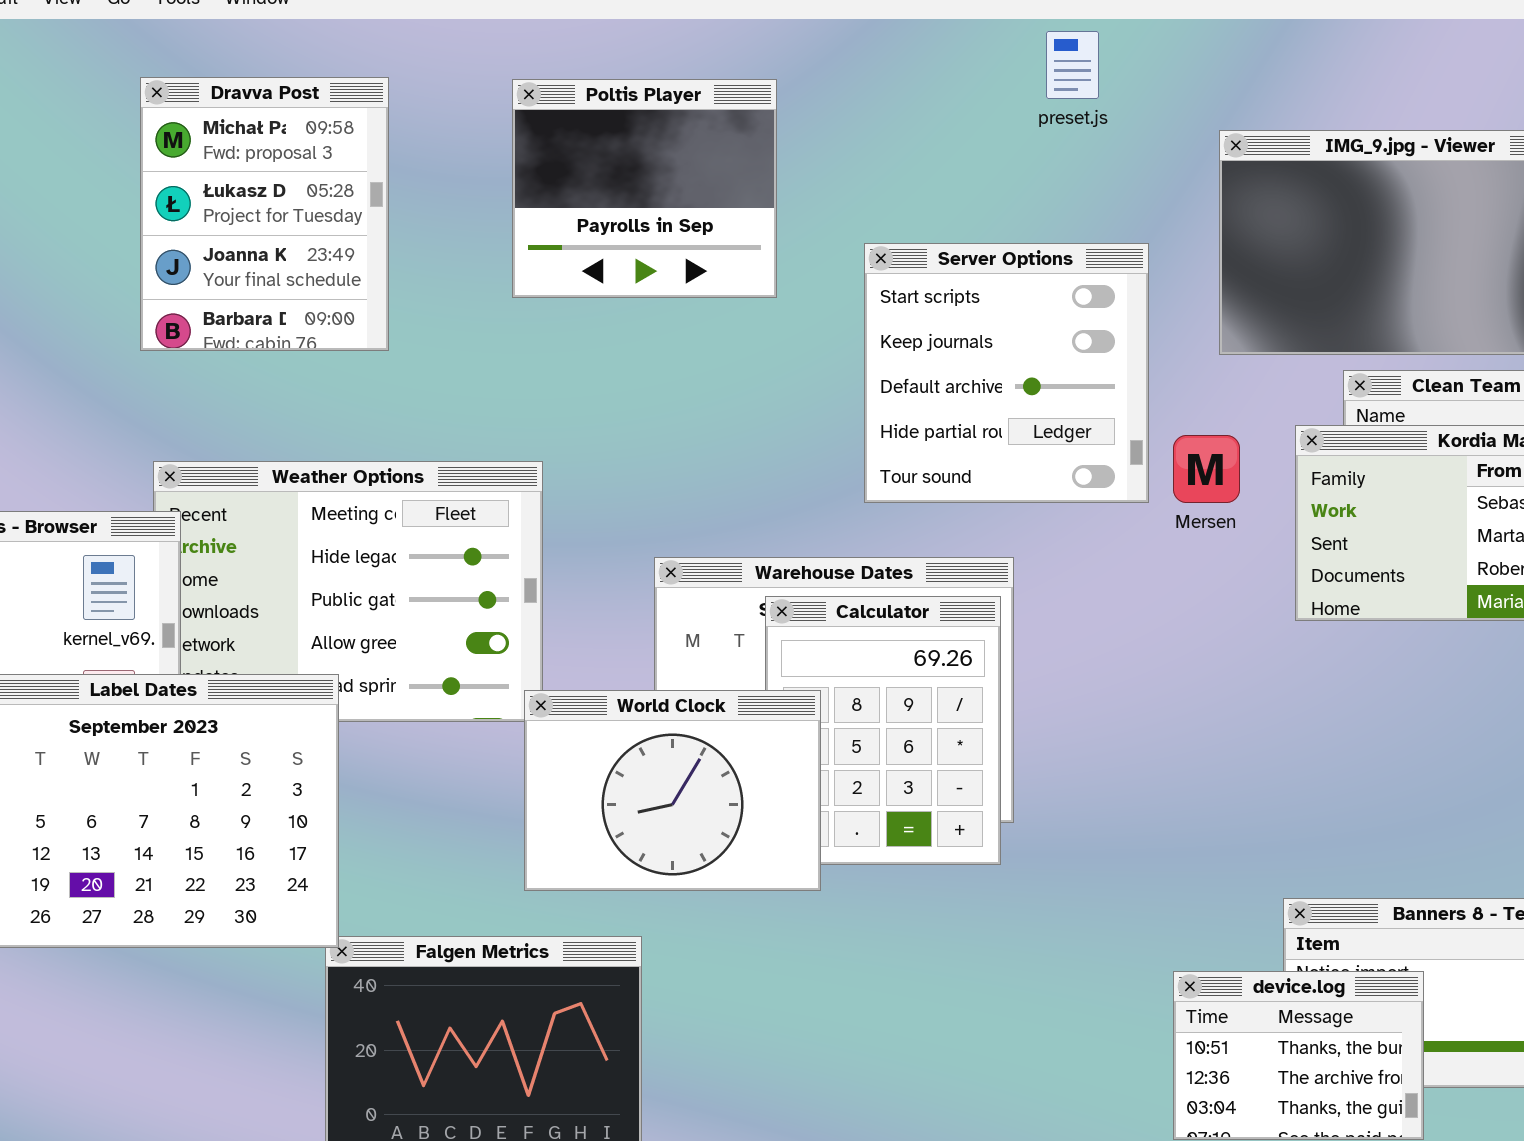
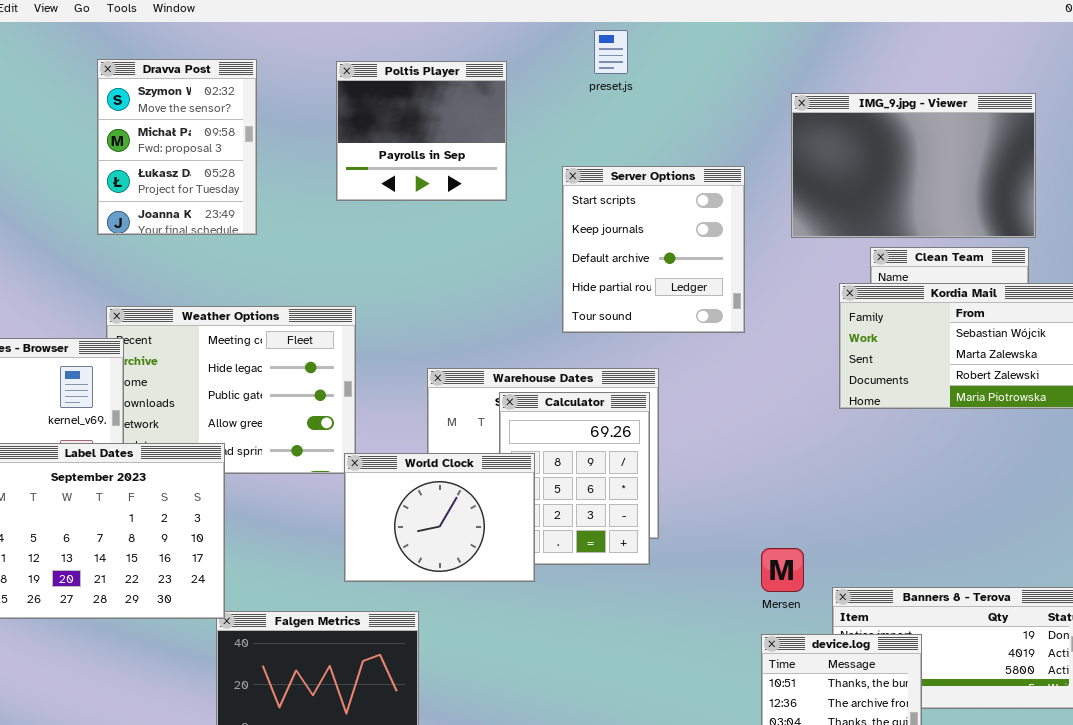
preset.js: [1046,31,1099,99] -> [594,30,628,74], moved
Dravva Post: [140,77,389,351] -> [97,59,257,235], scrolled up 1 row
Mersen: [1173,435,1240,503] -> [761,548,804,592], moved

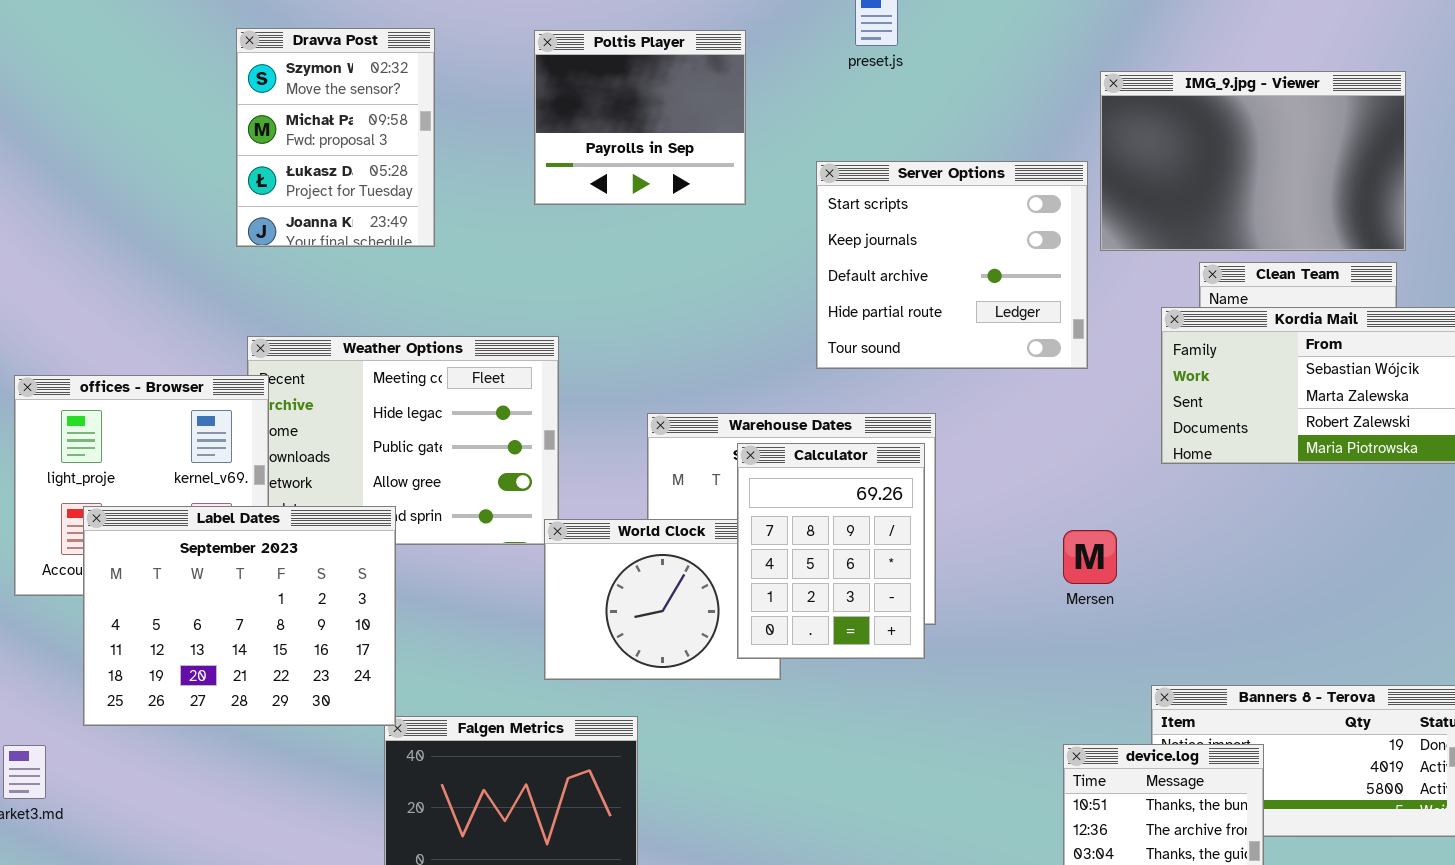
Server Options: [562,166,745,333] -> [816,161,1088,369], resized
Calculator: [499,392,650,565] -> [737,443,925,659], raised
Mersen: [761,548,804,592] -> [1063,530,1117,584], moved

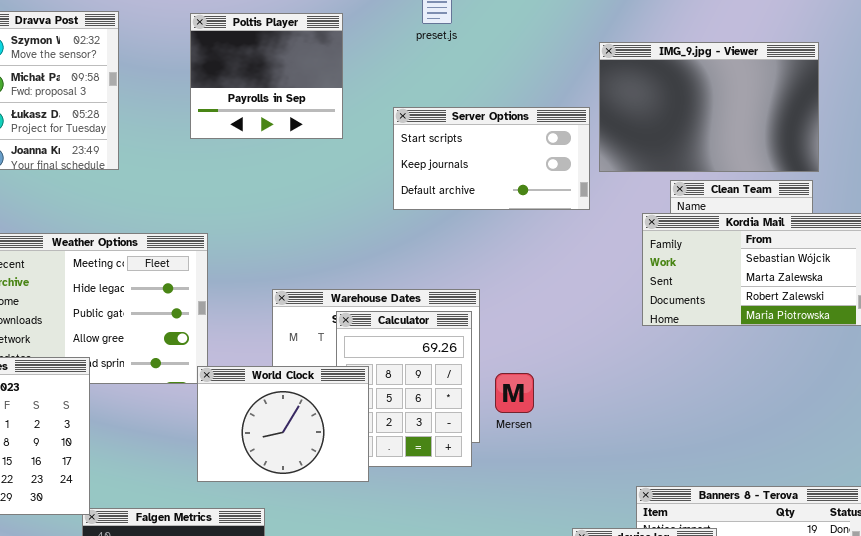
Server Options: [816,161,1088,369] -> [393,107,590,210], resized
World Clock: [544,519,781,680] -> [197,366,369,482], raised
Mersen: [1063,530,1117,584] -> [495,373,534,413], moved

